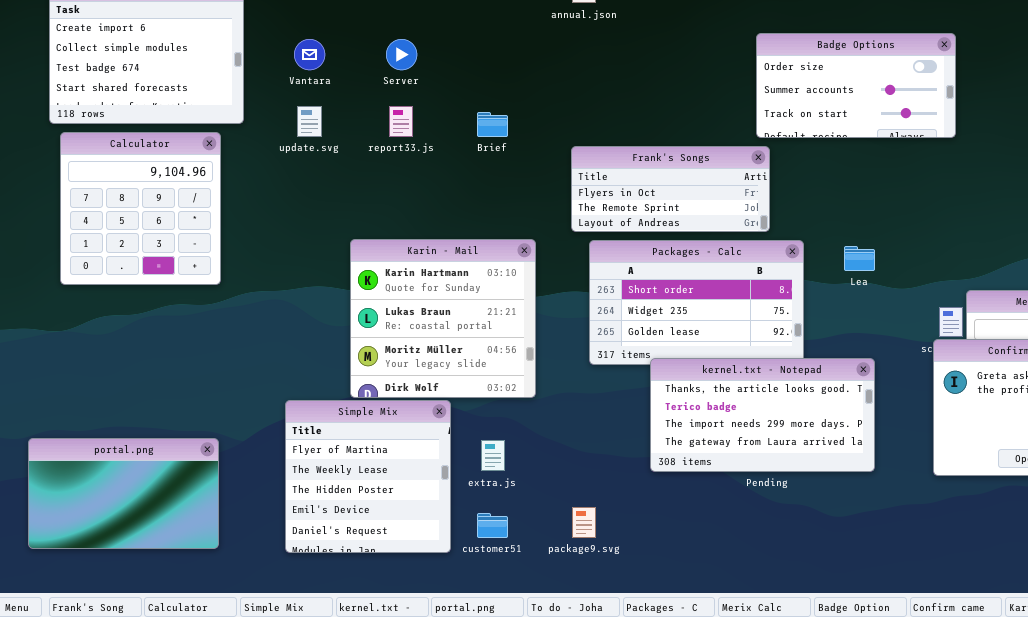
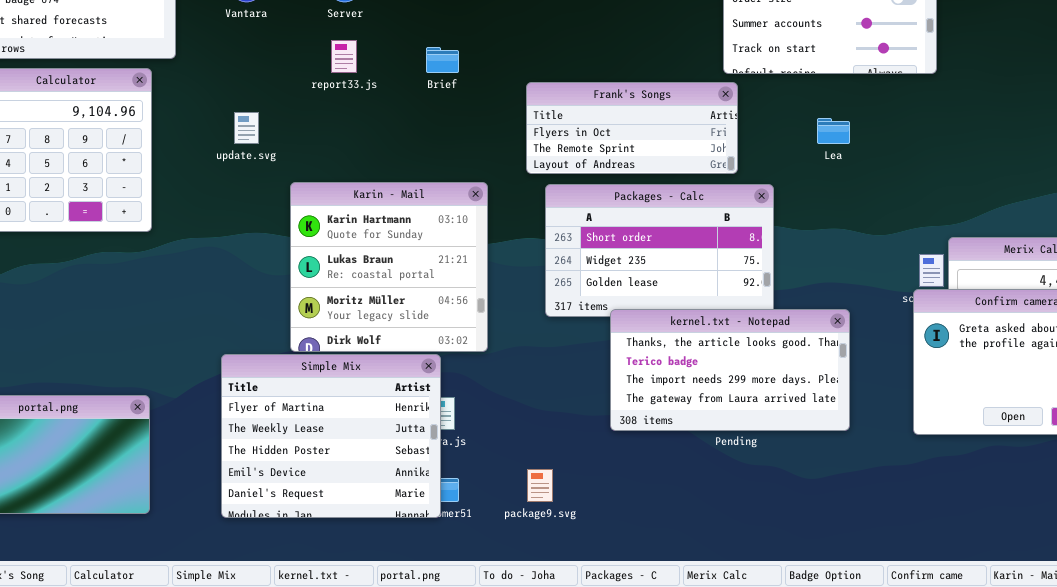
update.svg: [297,106,322,137] -> [234,112,259,144], moved
Lea: [844,246,875,271] -> [817,118,850,144], moved
Simple Mix: [285,400,451,553] -> [221,354,441,518], resized

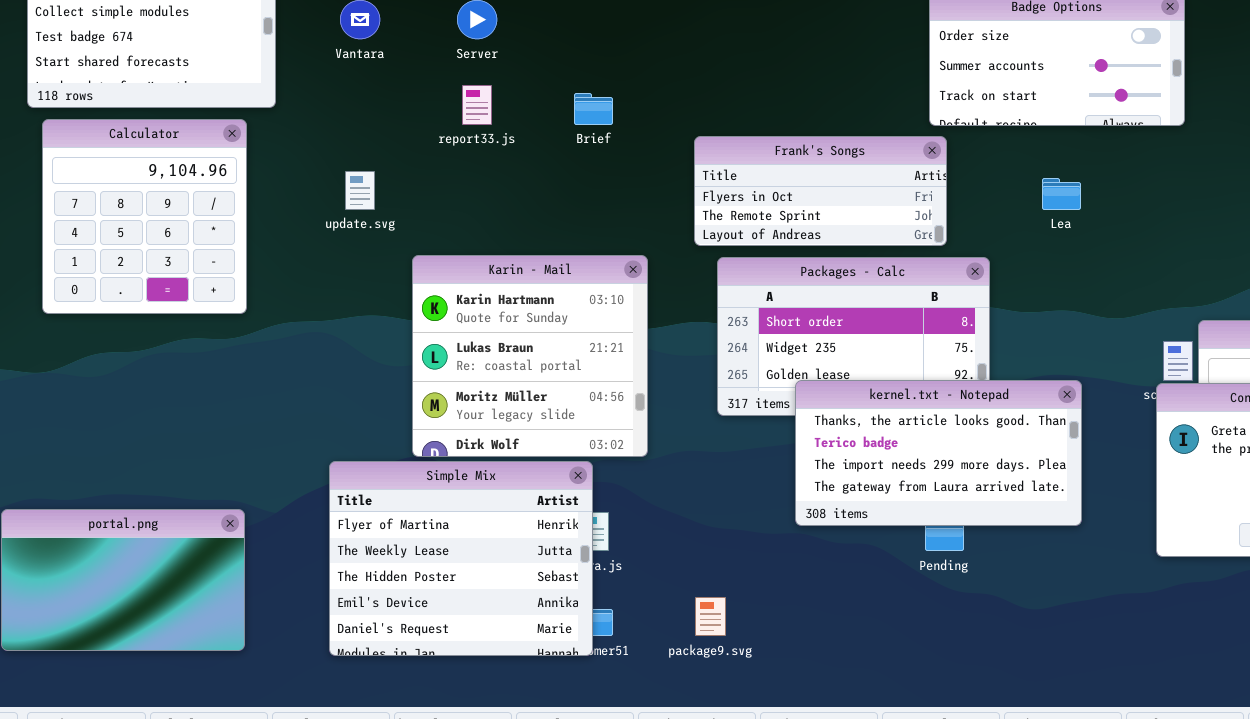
kernel.txt - Notepad: [610,309,850,431] -> [795,380,1082,526], moved

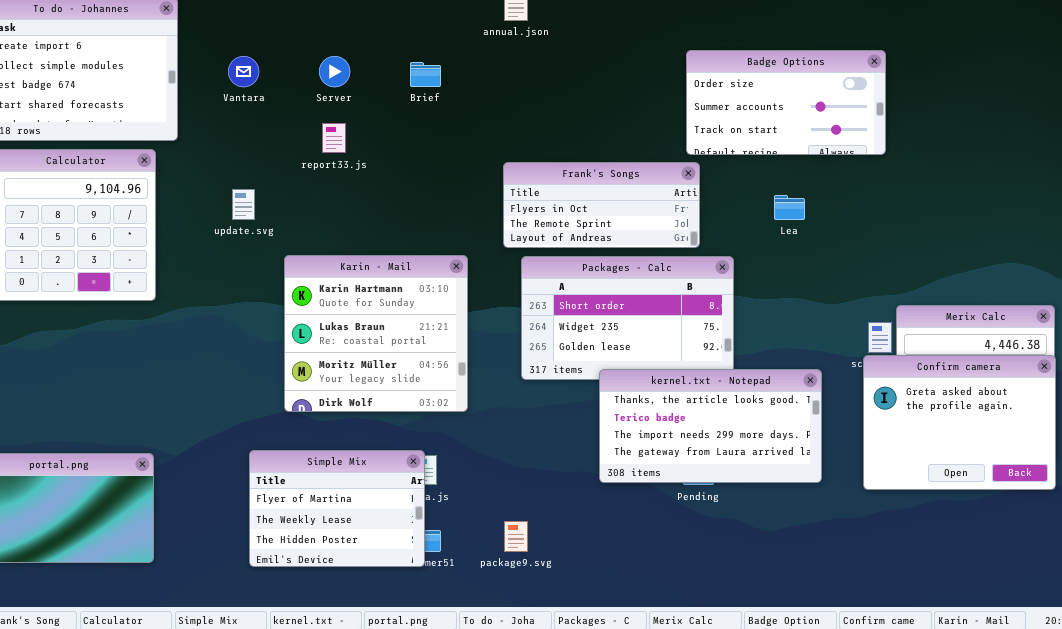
Brief: [574,93,613,125] -> [410,62,441,87], moved
kernel.txt - Notepad: [795,380,1082,526] -> [599,369,822,483], moved
Simple Mix: [329,461,593,656] -> [249,450,425,567], resized

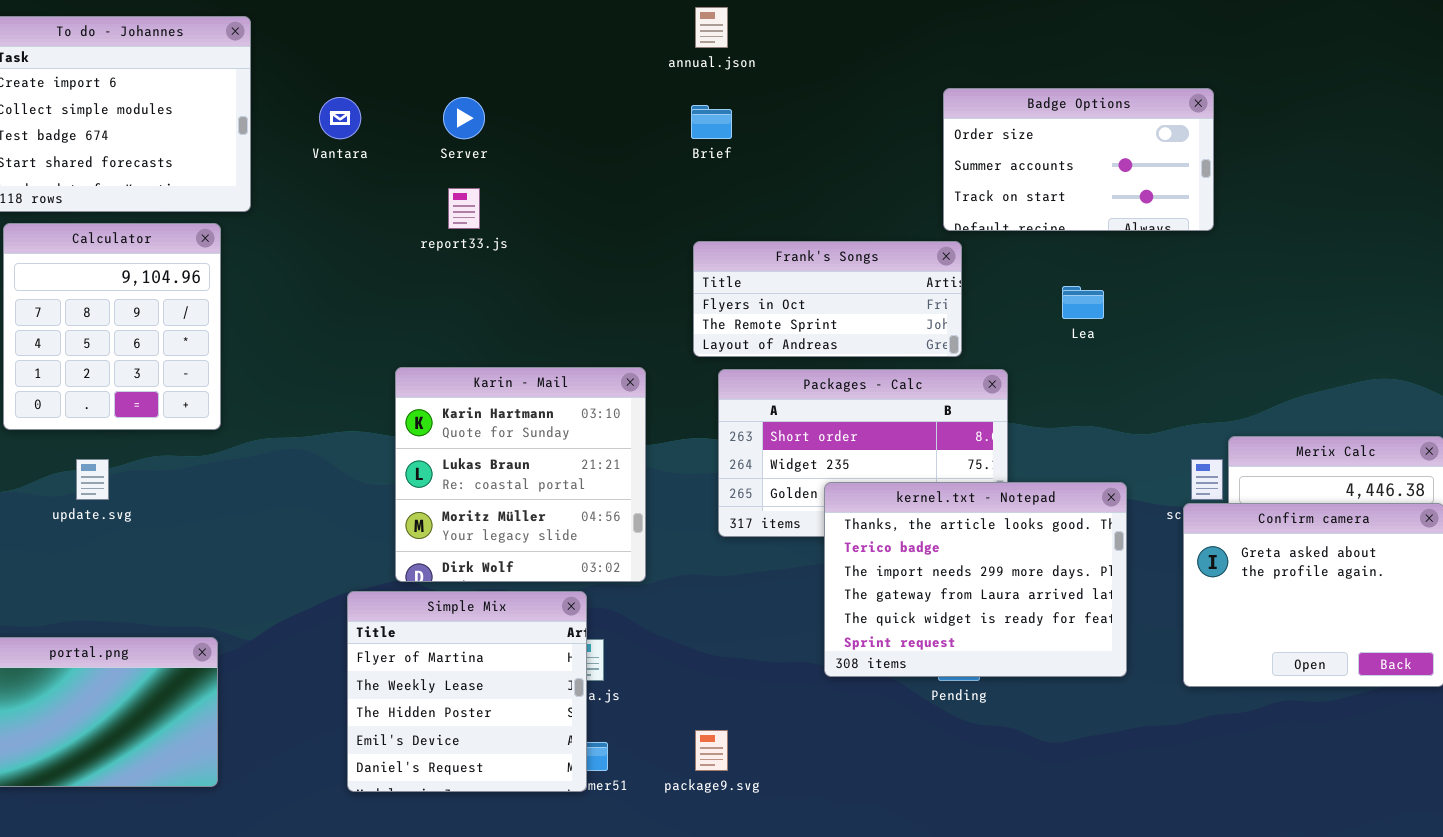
Brief: [410,62,441,87] -> [691,105,732,139], moved
update.svg: [232,189,255,220] -> [76,459,109,500], moved
kernel.txt - Notepad: [599,369,822,483] -> [824,482,1127,677], resized
Simple Mix: [249,450,425,567] -> [347,591,587,792], resized

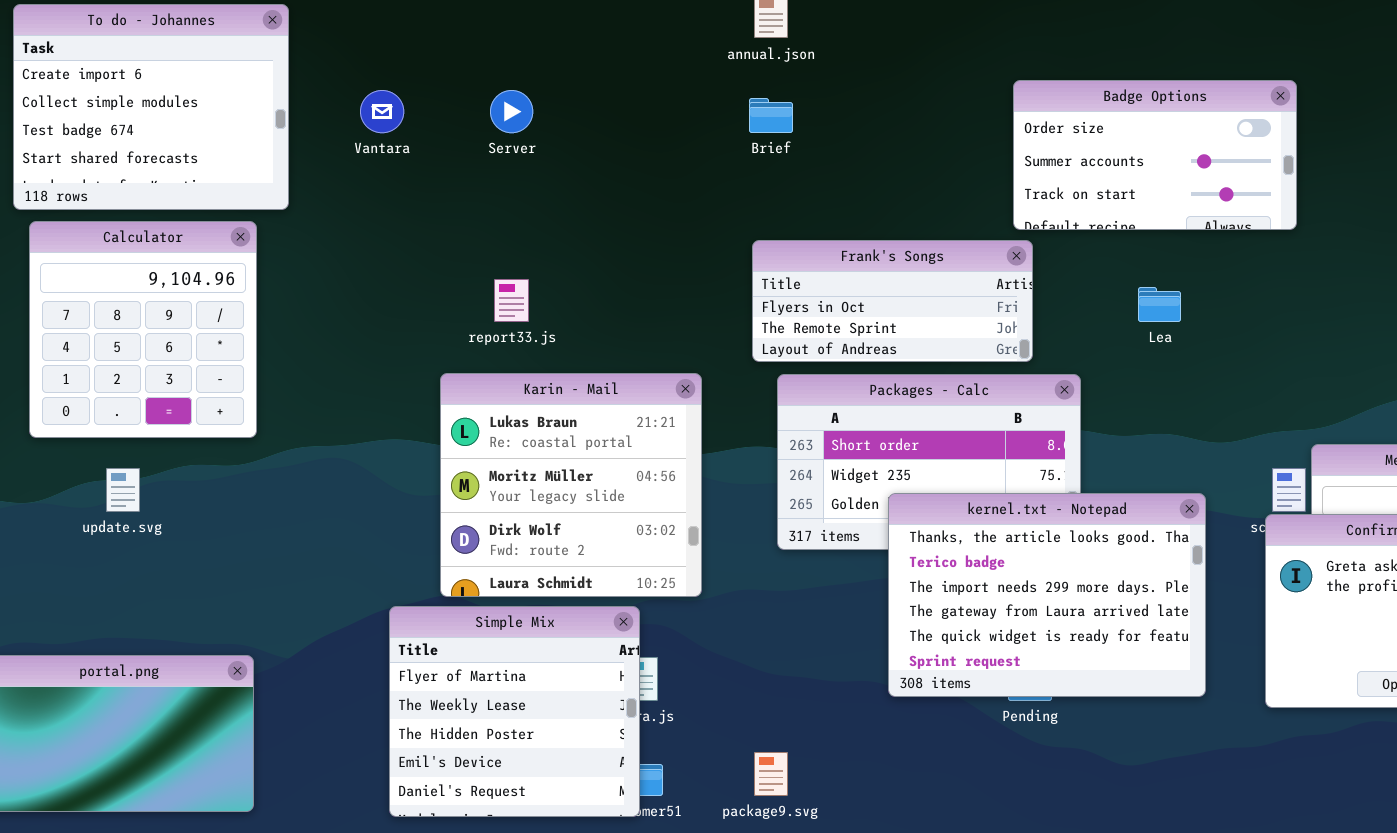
report33.js: [448,188,480,229] -> [494,279,529,322], moved
Karin - Mail: [395,367,646,582] -> [440,373,702,597], scrolled down 1 row

